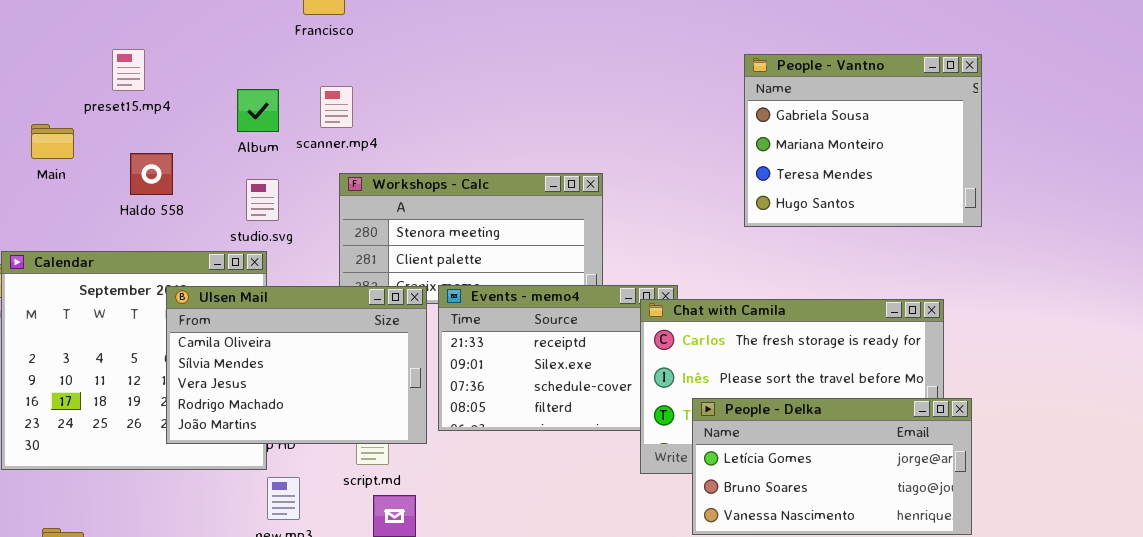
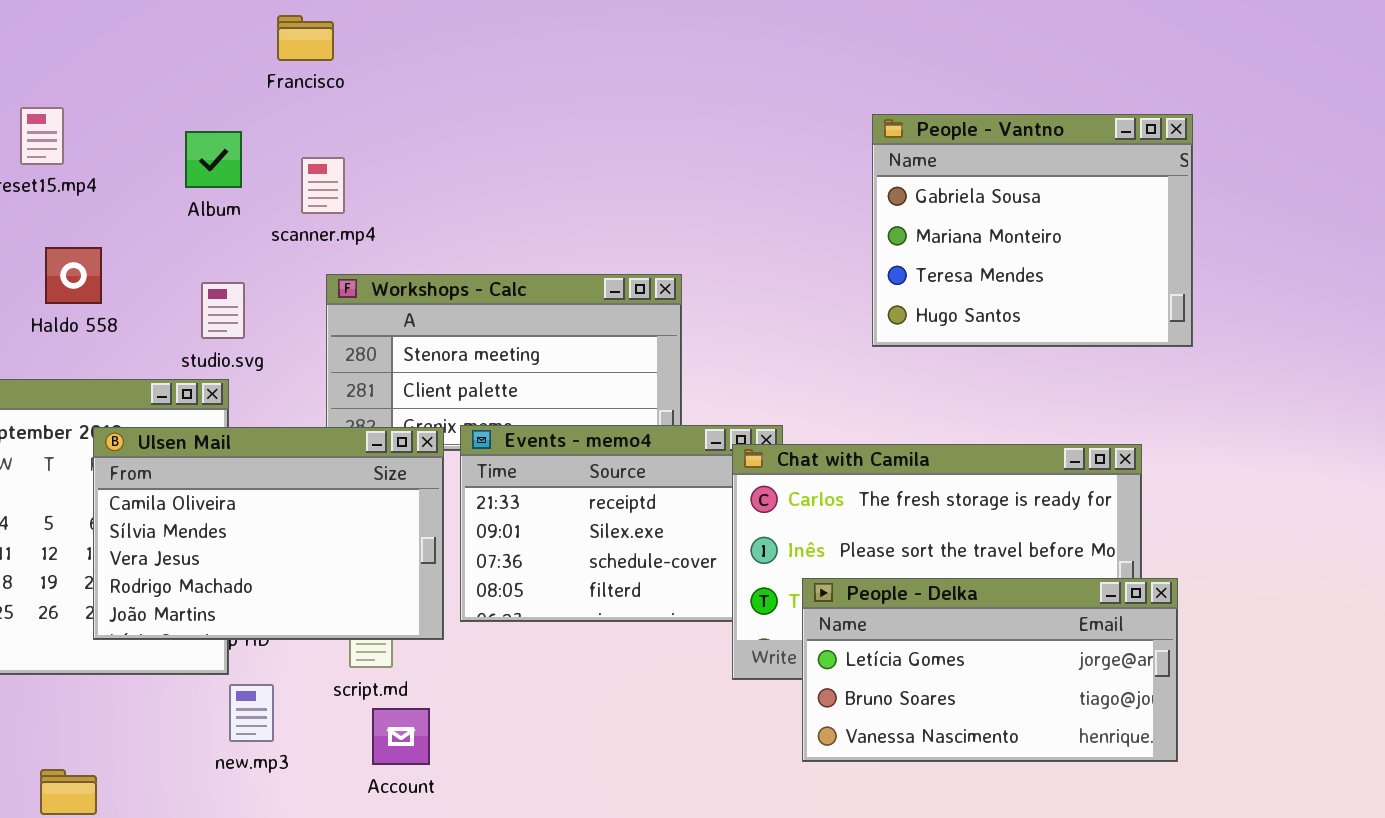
Album: [237,89,279,132] -> [185,131,242,188], moved

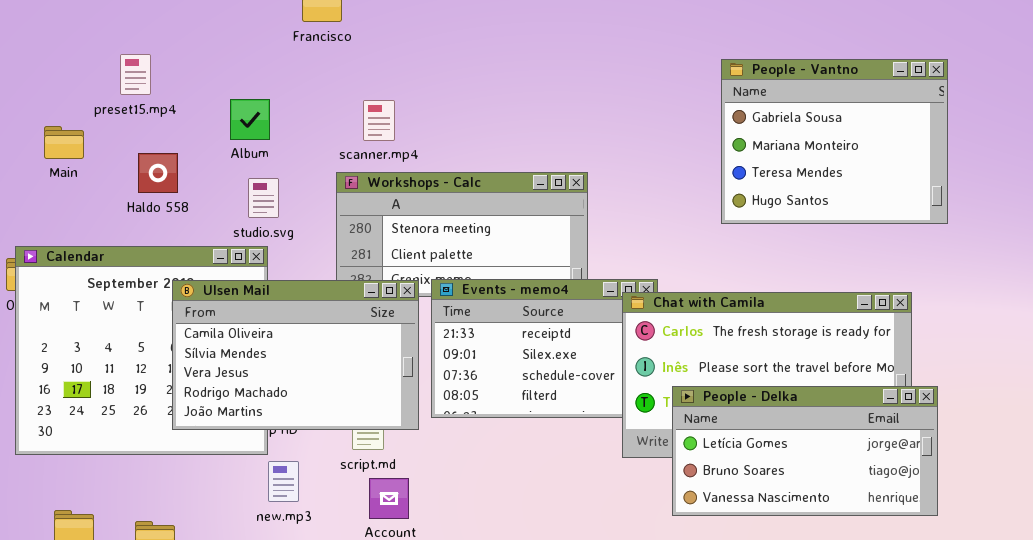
Album: [185,131,242,188] -> [230,99,270,140], moved
scanner.mp4: [301,157,345,214] -> [363,100,395,141], moved

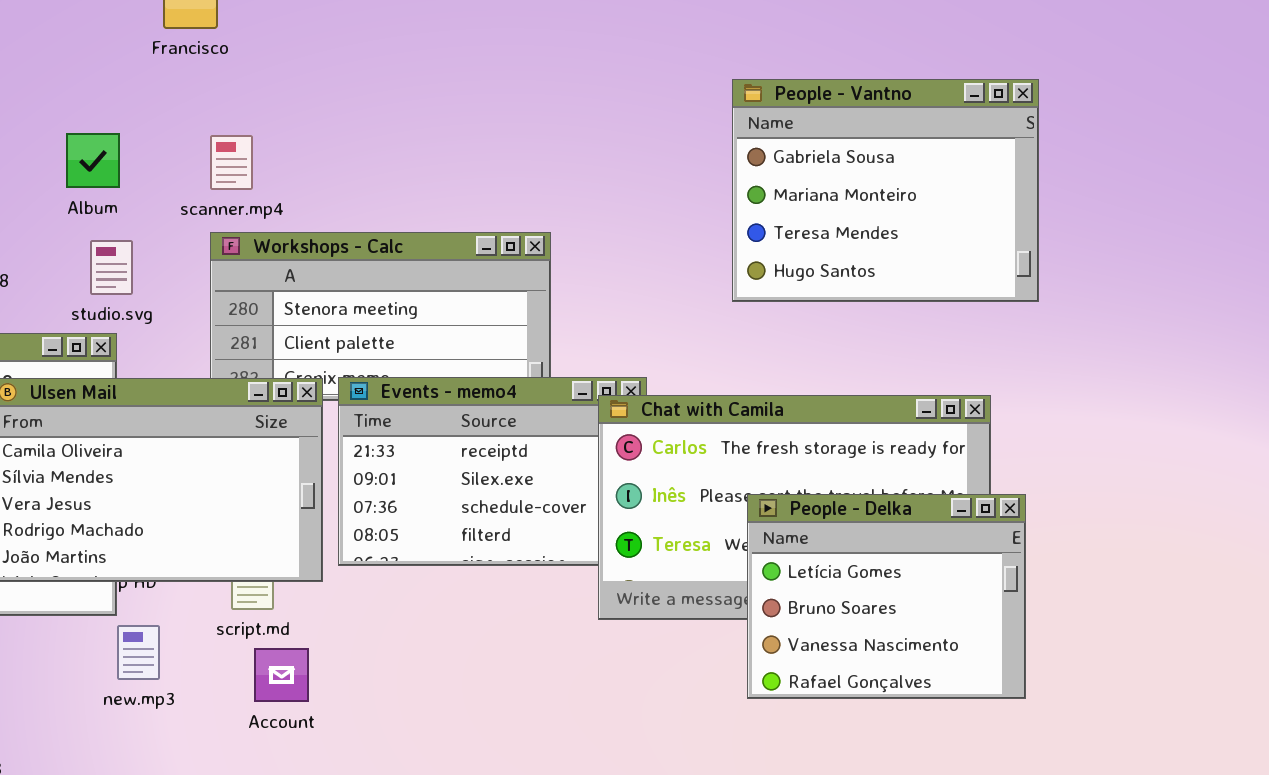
scanner.mp4: [363,100,395,141] -> [210,135,253,190], moved
People - Delka: [672,386,938,516] -> [747,494,1026,699], resized

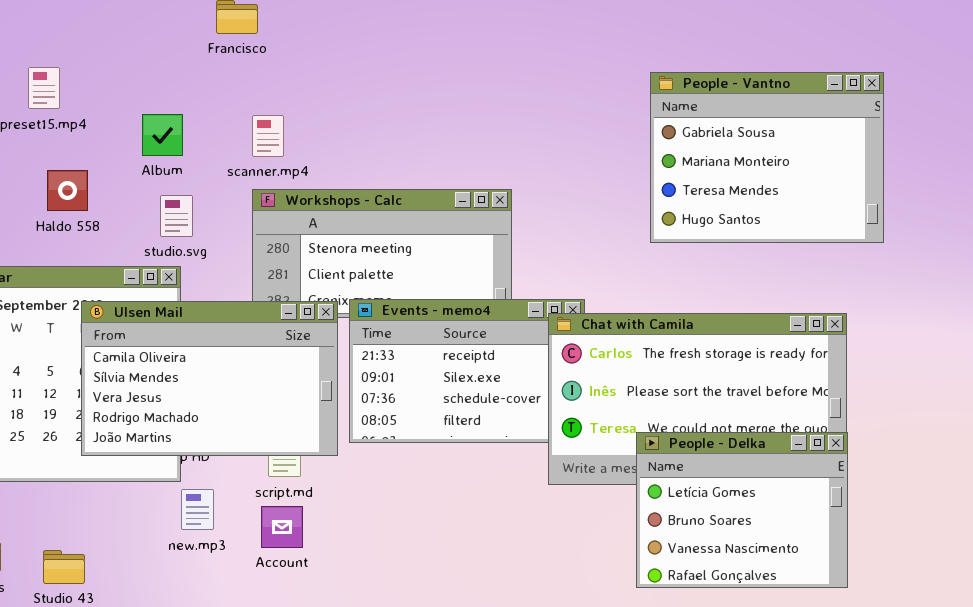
People - Delka: [747,494,1026,699] -> [636,432,848,588], moved
Account: [254,648,309,702] -> [261,506,303,548], moved

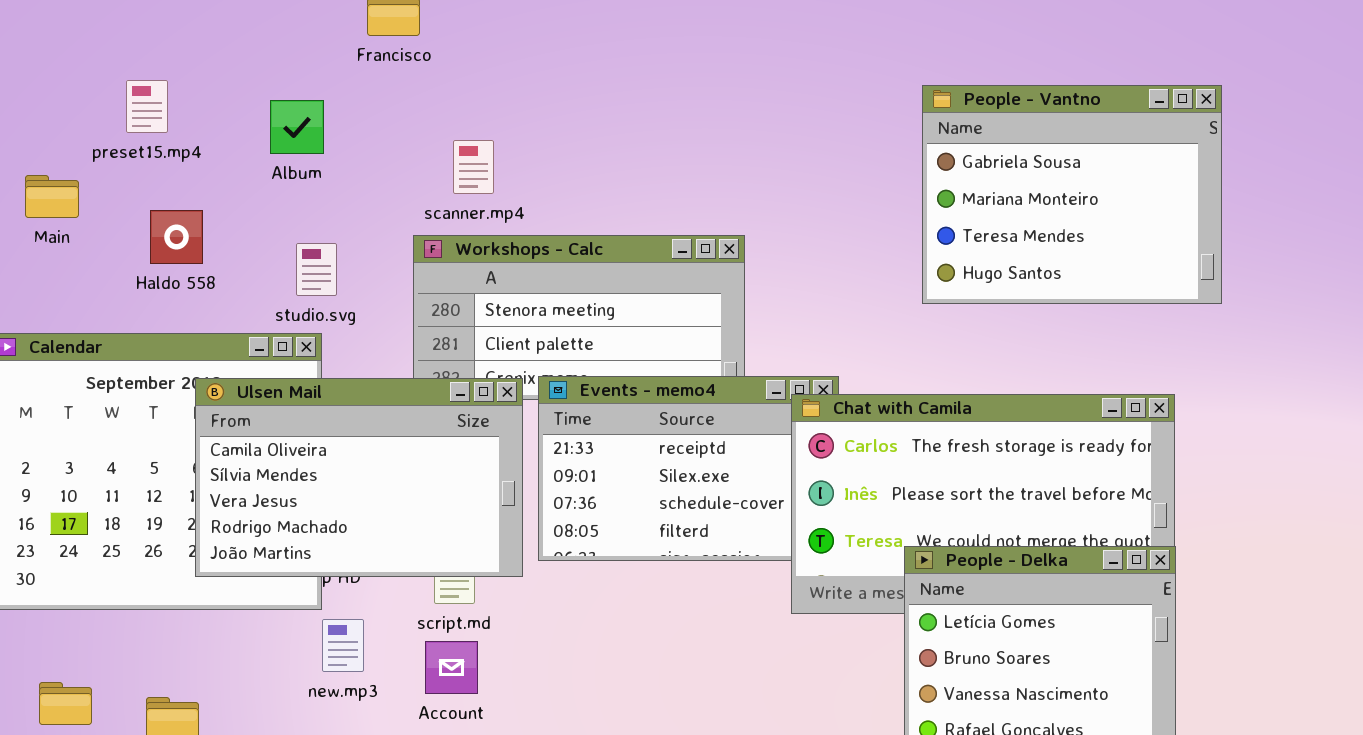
Album: [142,114,183,156] -> [270,100,324,154], moved
scanner.mp4: [252,115,284,157] -> [453,140,494,194], moved

